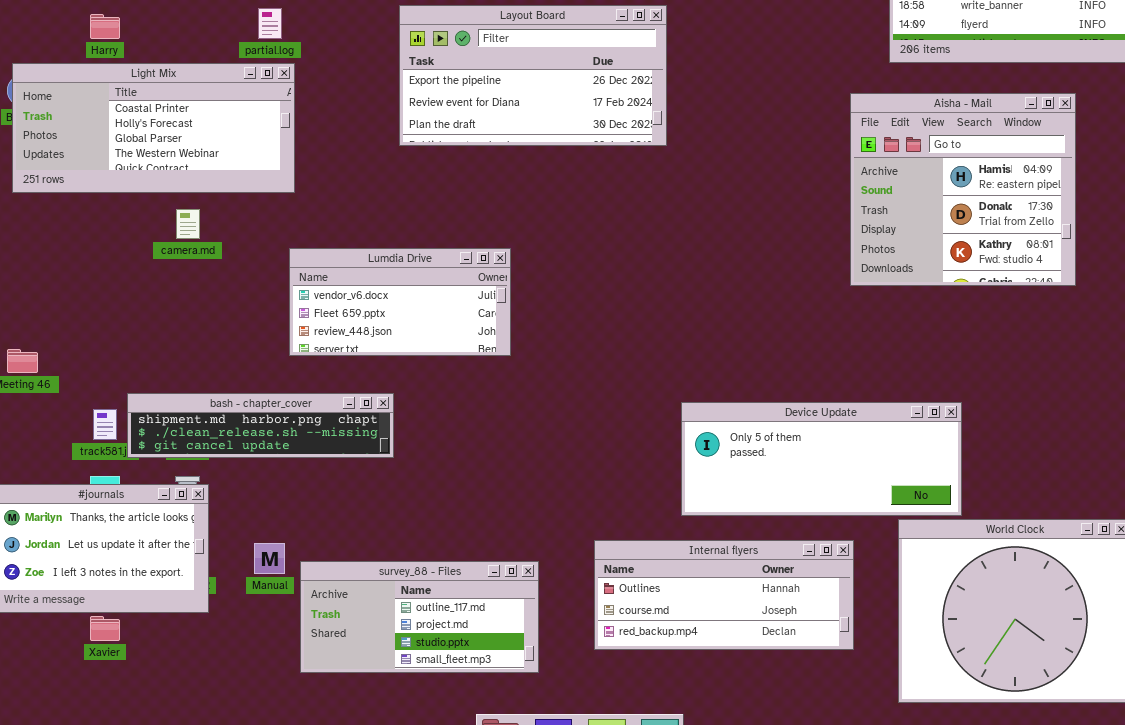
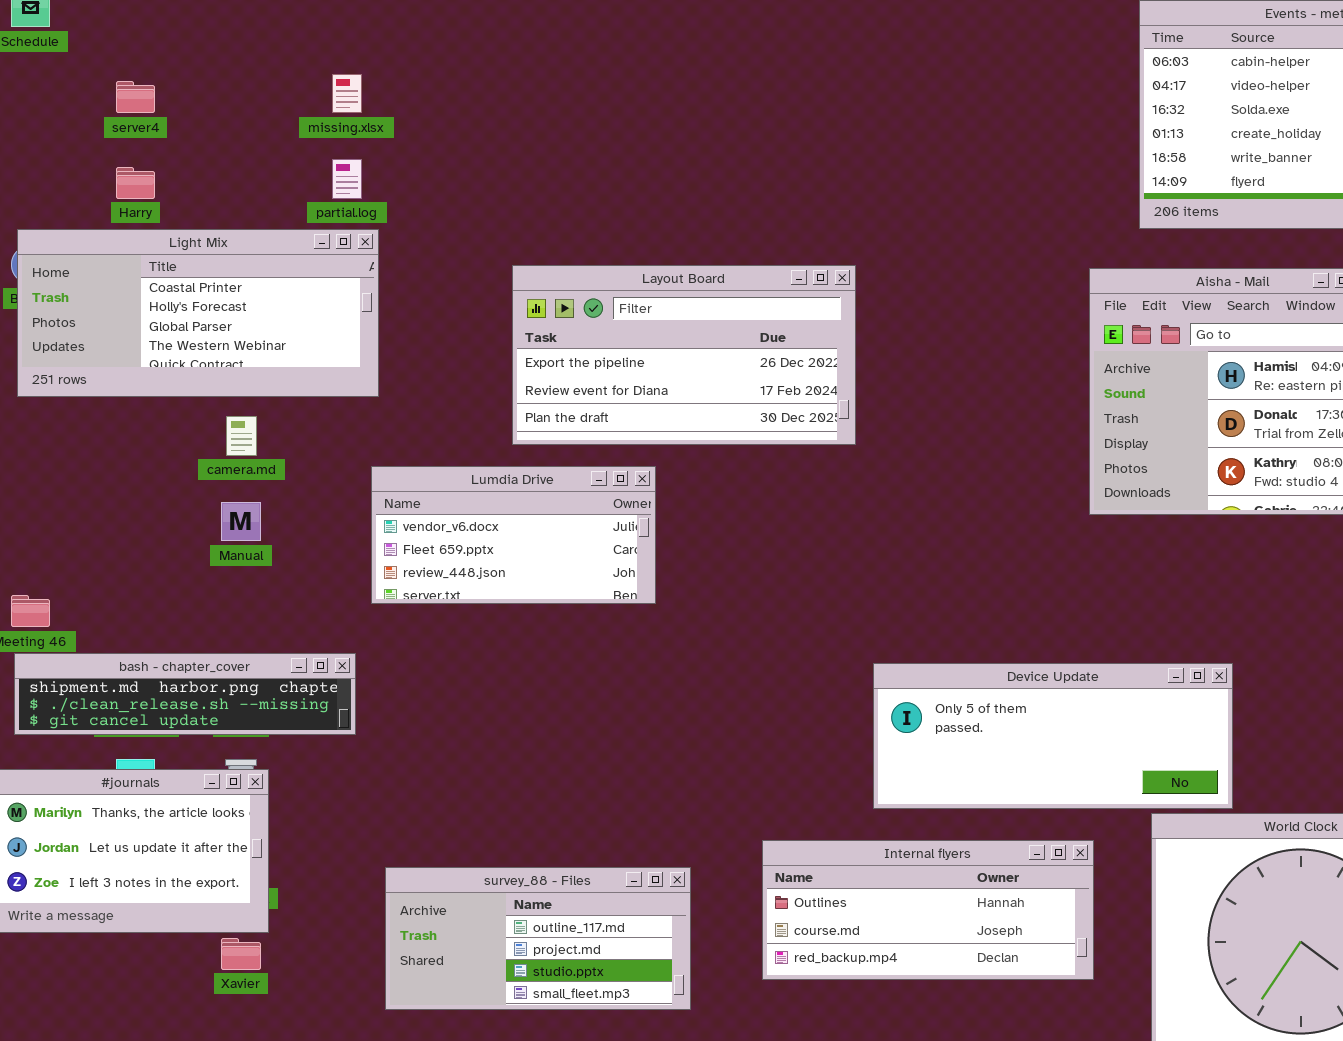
Layout Board: [399,5,667,146] -> [512,265,856,445], moved
bash - chapter_cover: [127,393,394,458] -> [14,653,356,735], moved
Manual: [254,543,285,574] -> [221,502,261,541], moved
Xavier: [90,616,120,641] -> [221,938,261,970], moved

